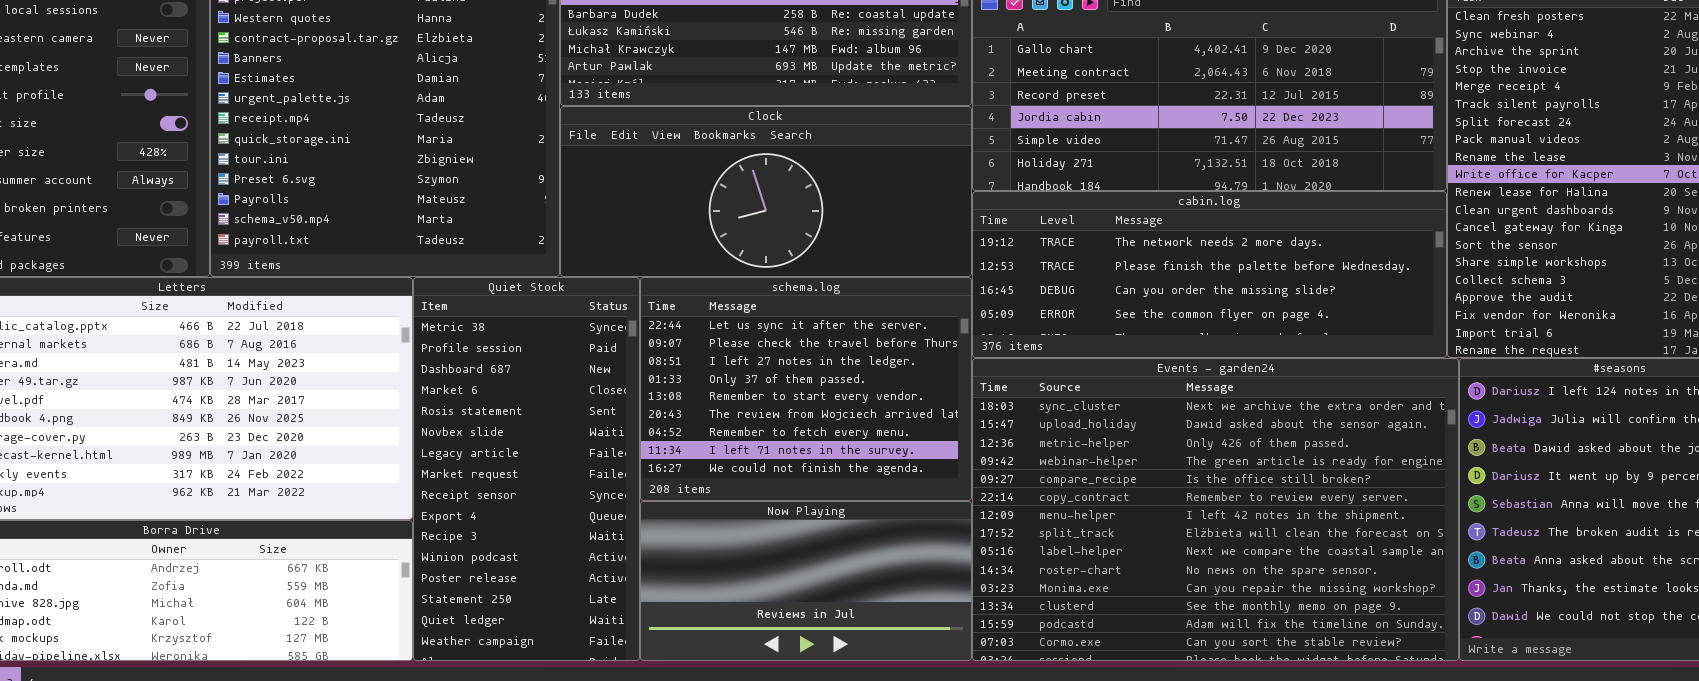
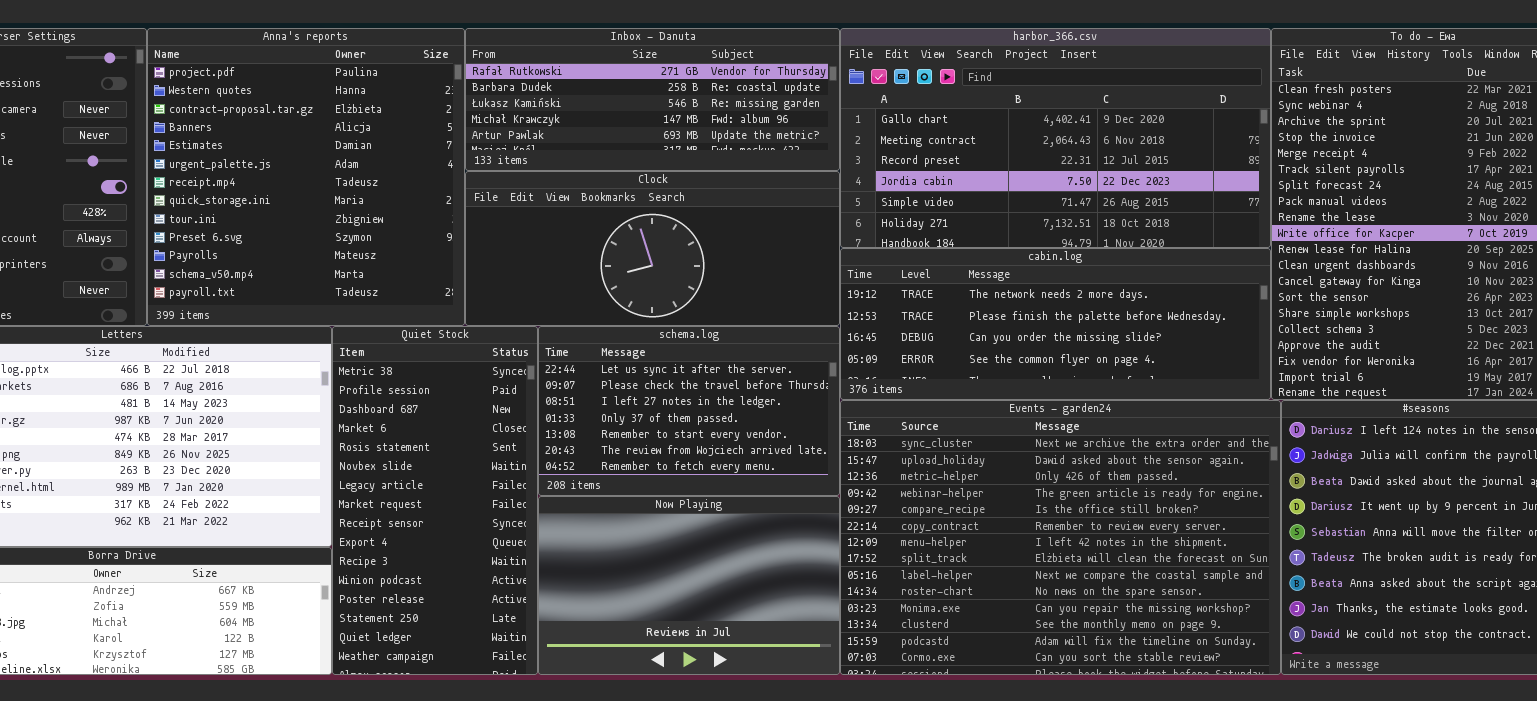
schema.log: [640,277,972,501] -> [538,326,840,496], resized
Now Playing: [640,501,972,661] -> [538,496,840,675], resized

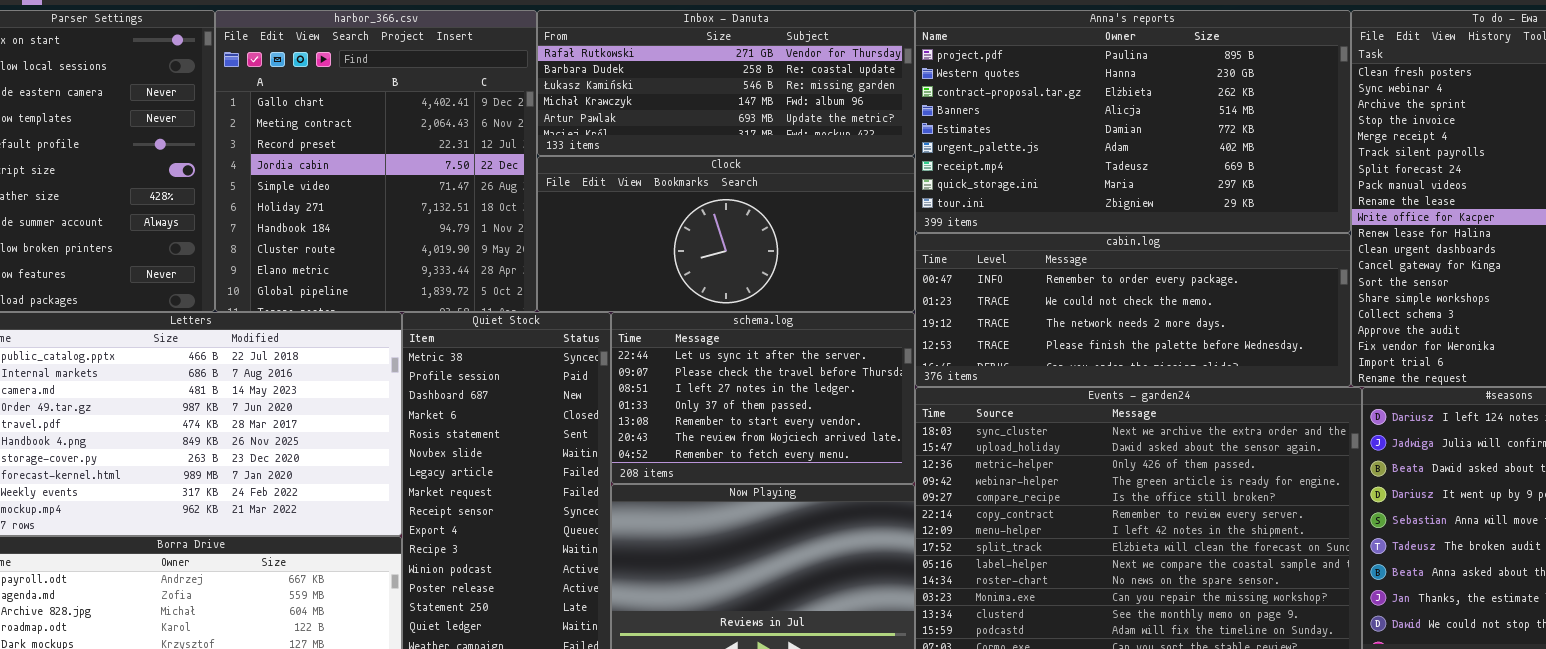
Anna's reports: [147,28,465,326] -> [915,10,1351,233], moved, resized
harbor_366.csv: [840,28,1271,248] -> [215,10,537,312], moved, resized
cabin.log: [840,248,1271,400] -> [915,233,1351,387], scrolled up 2 rows

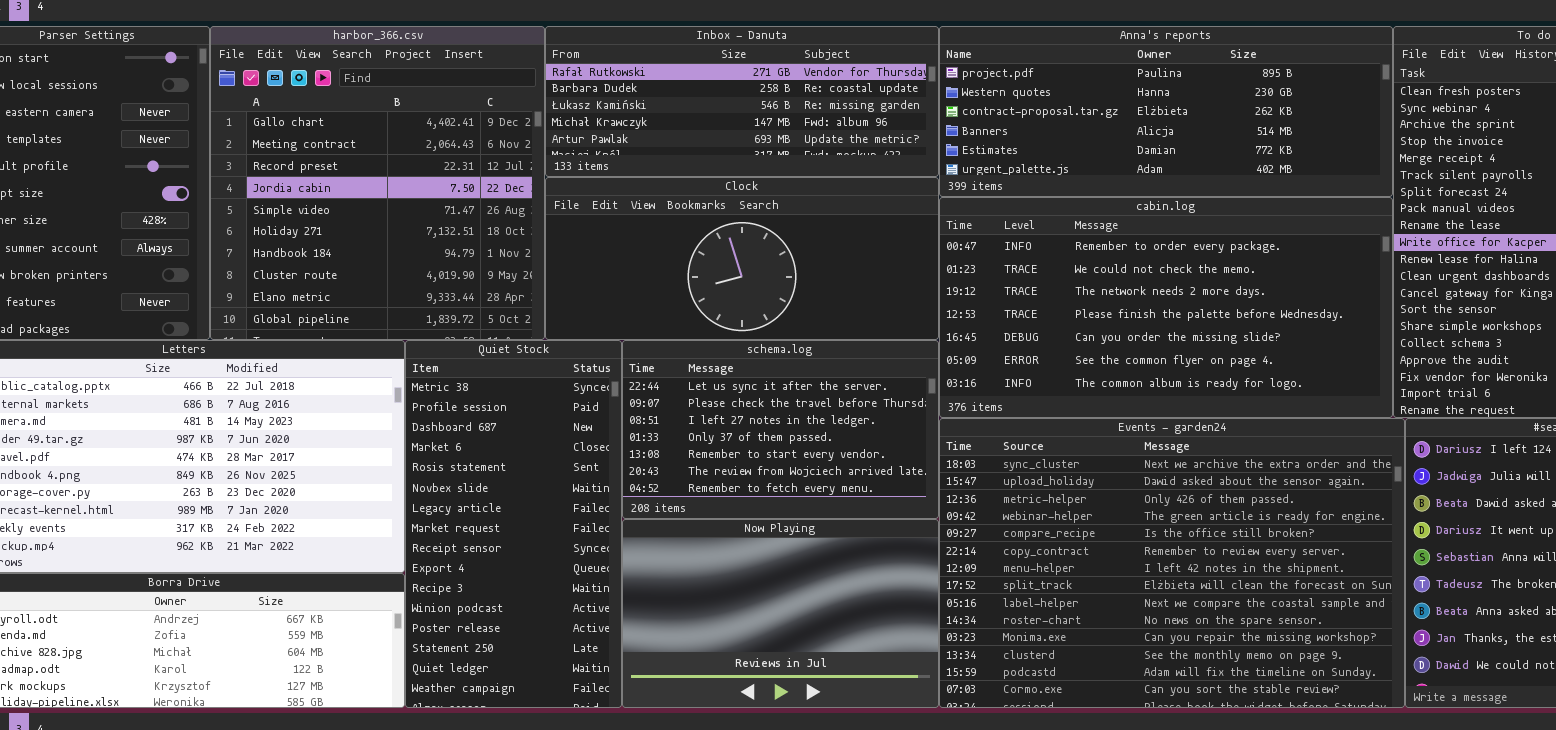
Anna's reports: [915,10,1351,233] -> [939,26,1393,197], resized
cabin.log: [915,233,1351,387] -> [939,197,1393,418], resized

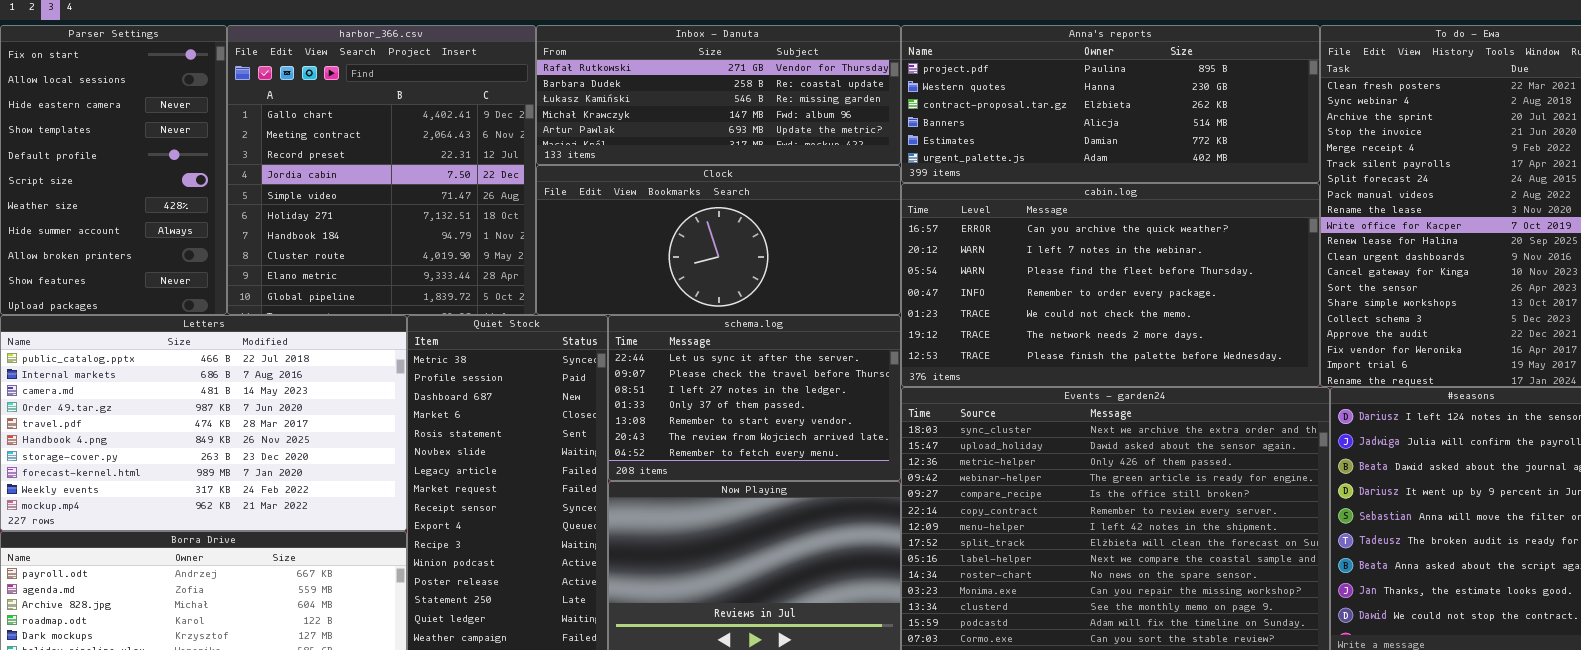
cabin.log: [939,197,1393,418] -> [901,183,1320,387], scrolled up 3 rows

